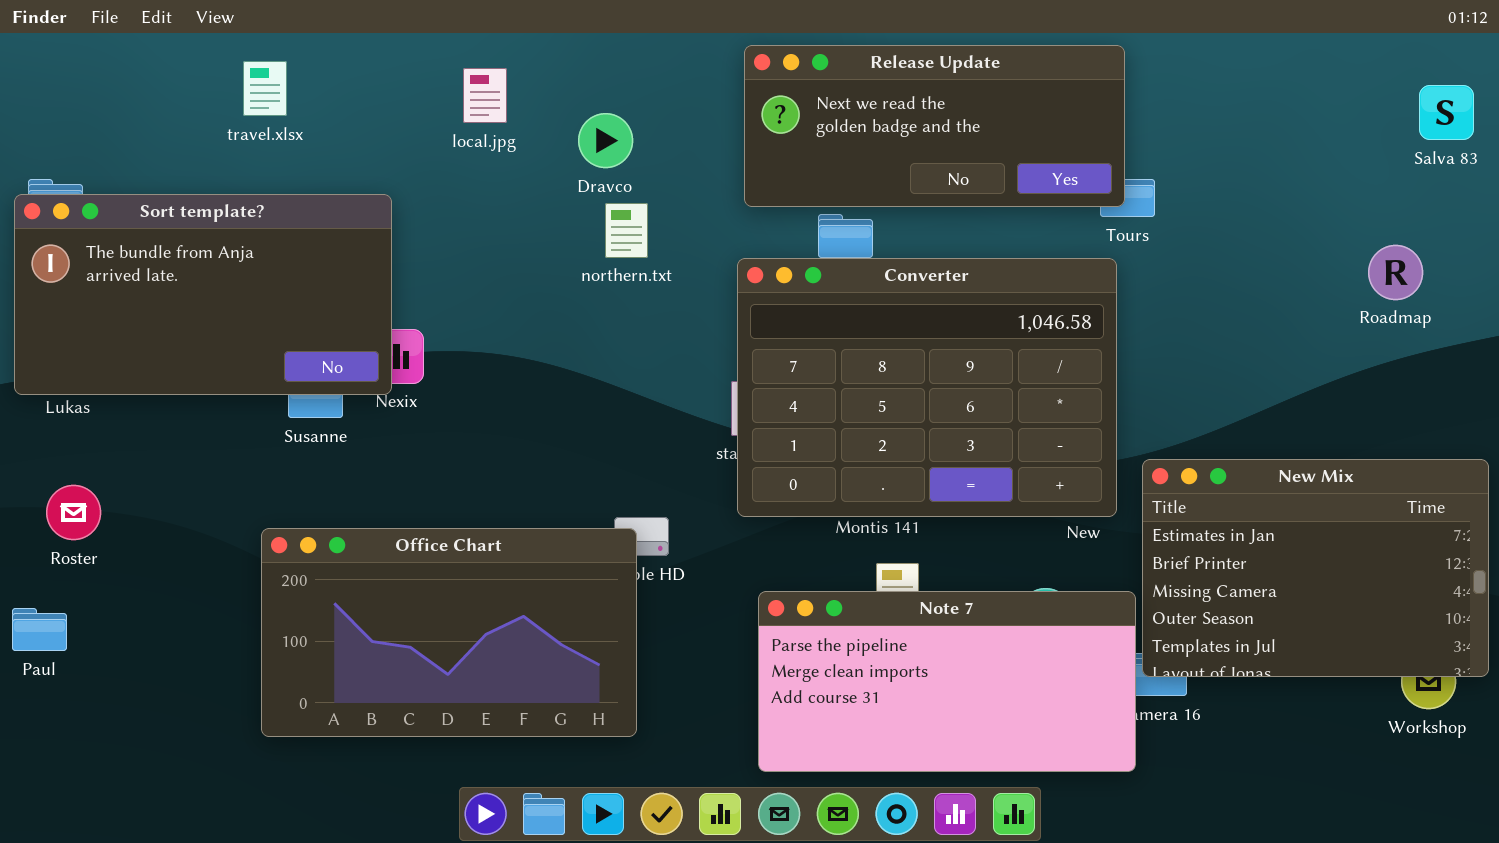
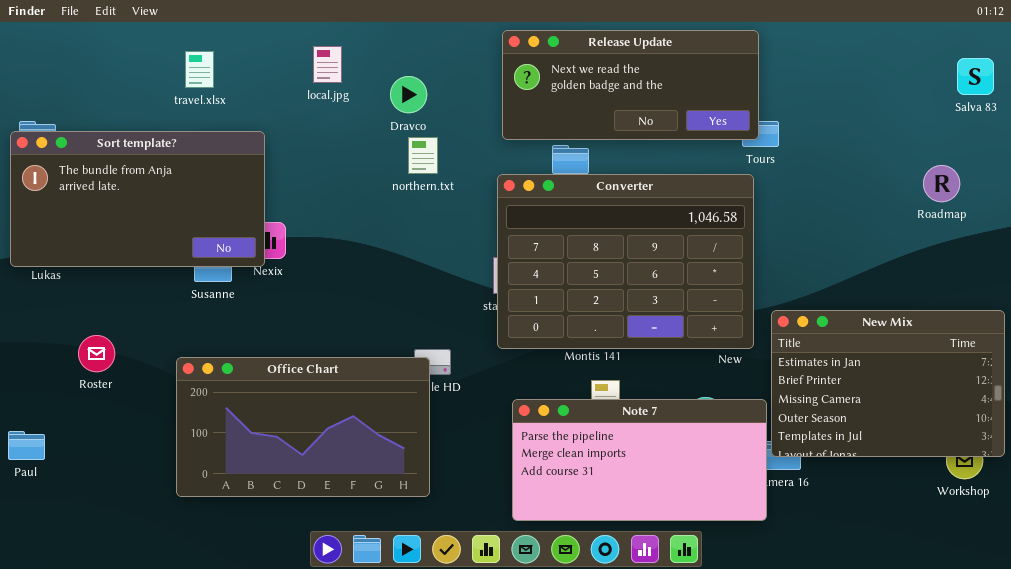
travel.xlsx: [243,61,287,116] -> [185,51,214,88], moved
Roster: [46,485,101,540] -> [78,335,115,372], moved
Paul: [12,608,67,651] -> [8,431,45,460], moved

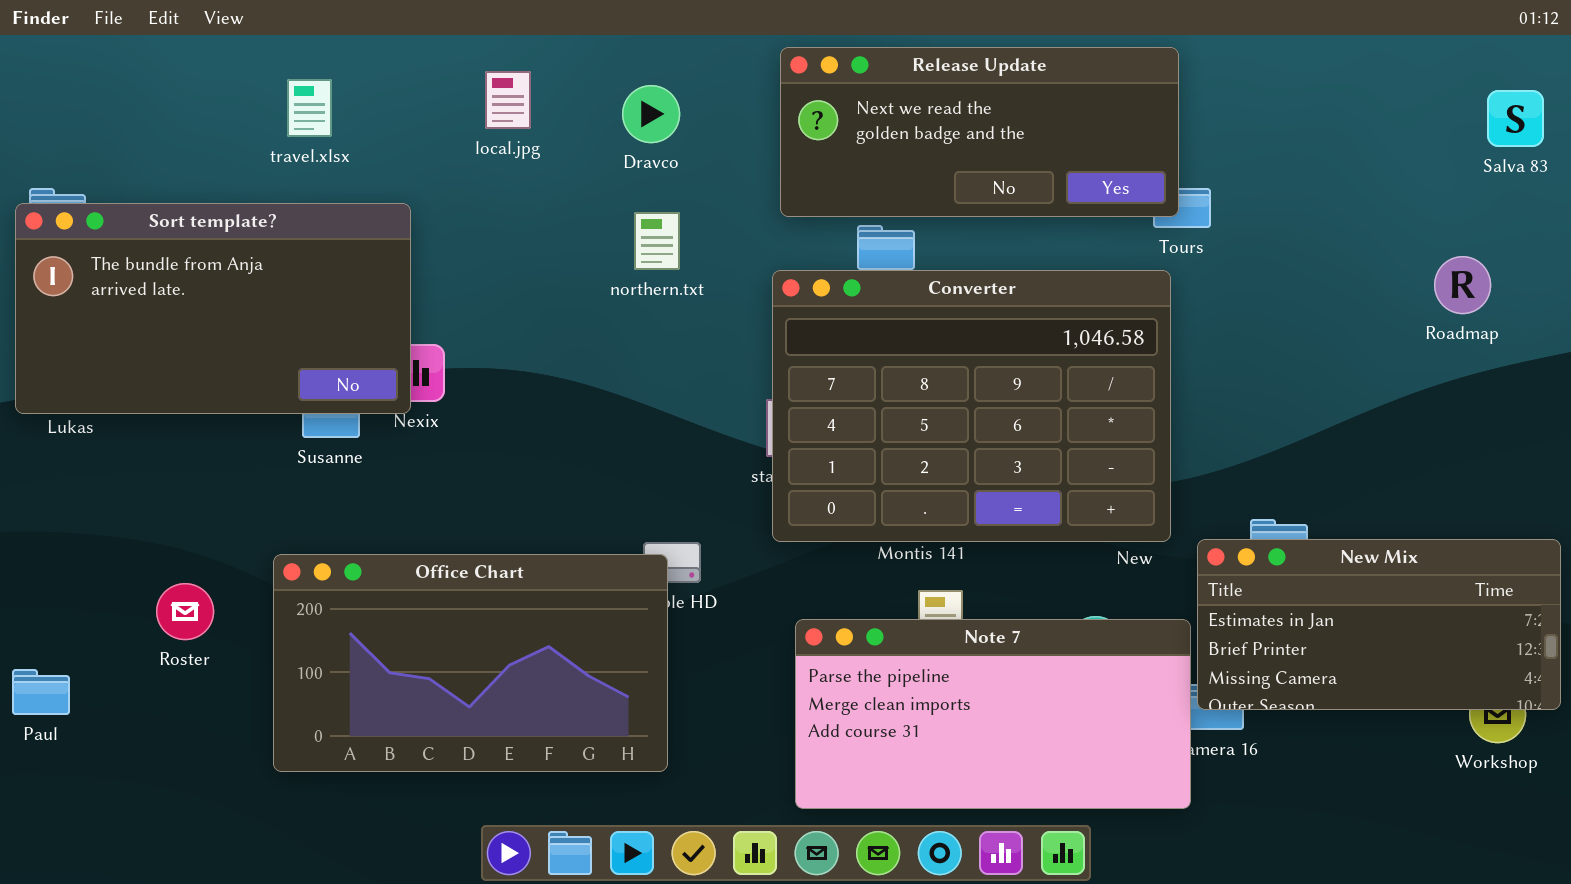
Dravco: [390,76,427,113] -> [622,85,680,143], moved
New Mix: [771,310,1005,457] -> [1197,539,1561,710], resized
Roster: [78,335,115,372] -> [156,583,214,640], moved

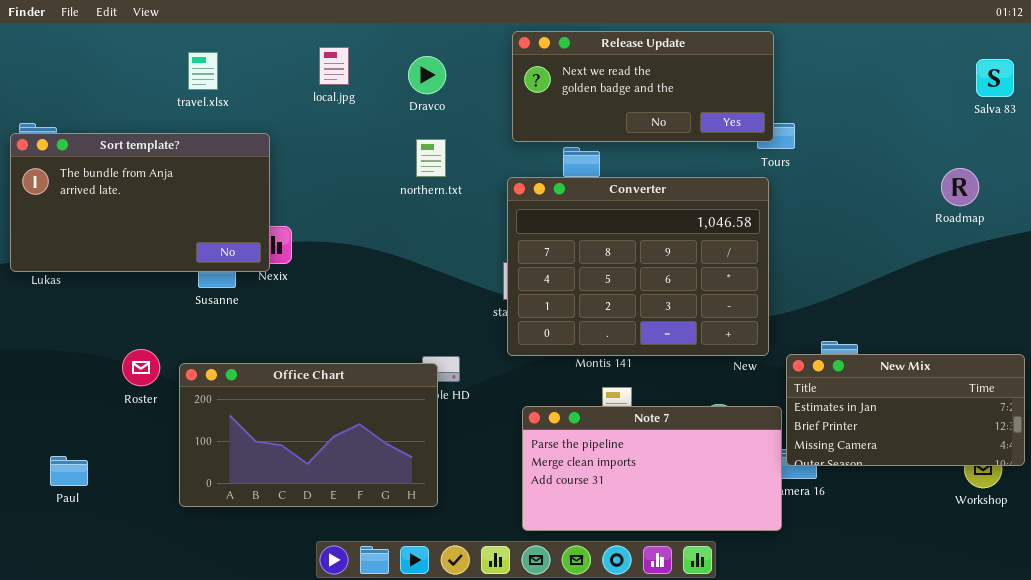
Roster: [156,583,214,640] -> [122,349,160,386], moved
Paul: [12,669,70,715] -> [50,456,88,486], moved

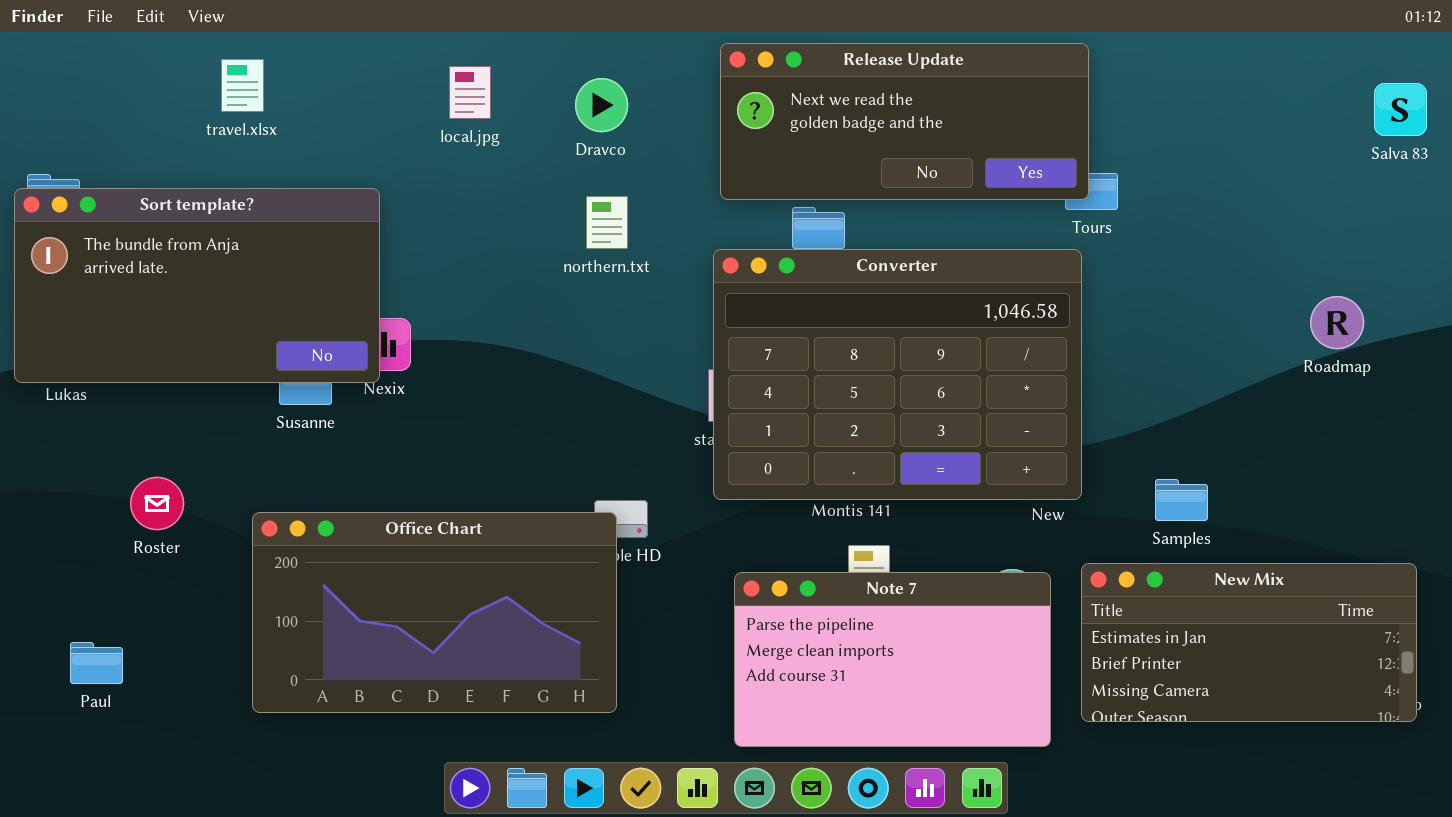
travel.xlsx: [188,52,218,90] -> [221,59,264,112], moved
Roadmap: [941,168,979,206] -> [1310,296,1364,349], moved
Roster: [122,349,160,386] -> [130,477,184,530], moved
New Mix: [786,354,1025,466] -> [1081,563,1417,722], moved
Note 7: [522,406,782,531] -> [734,572,1051,747], resized

